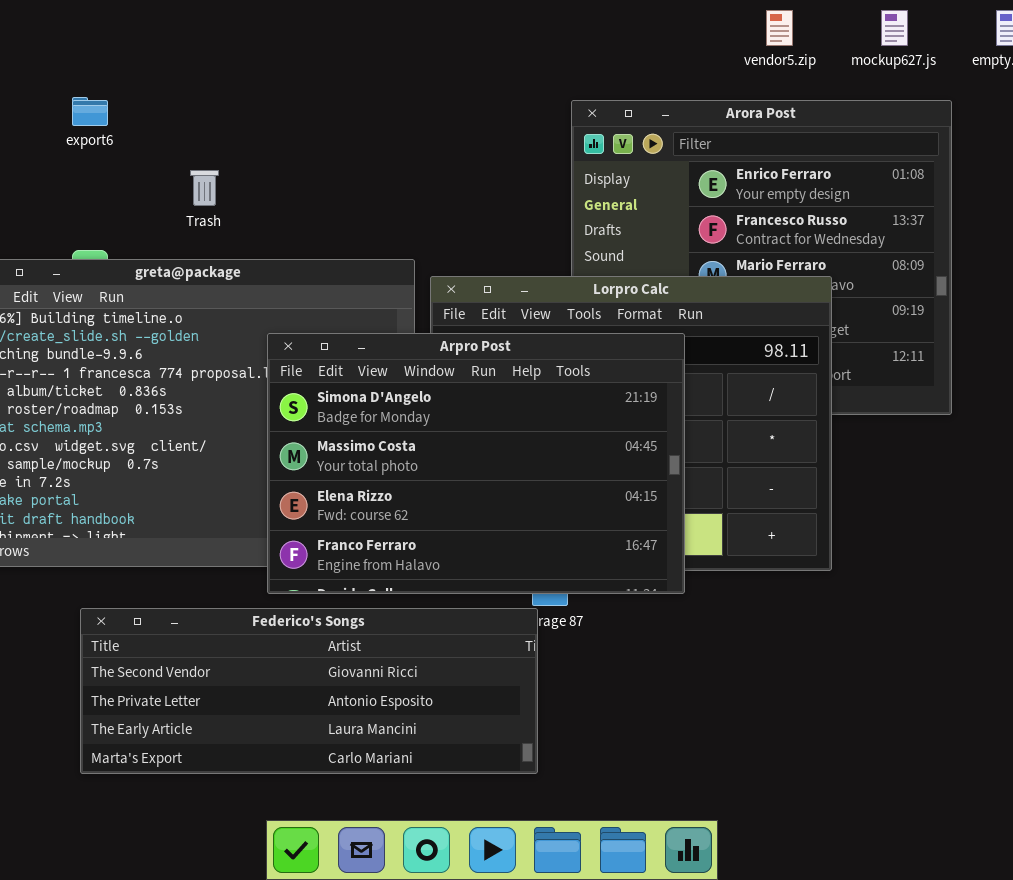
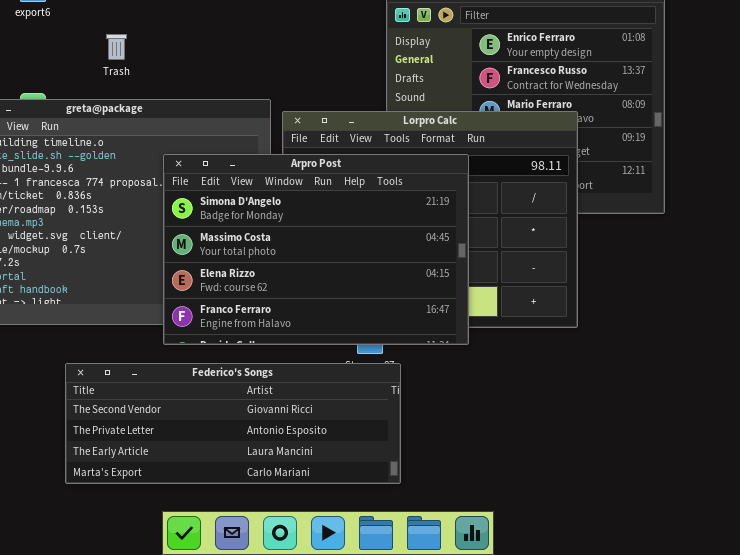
Federico's Songs: [80,608,538,774] -> [65,363,401,484], moved

